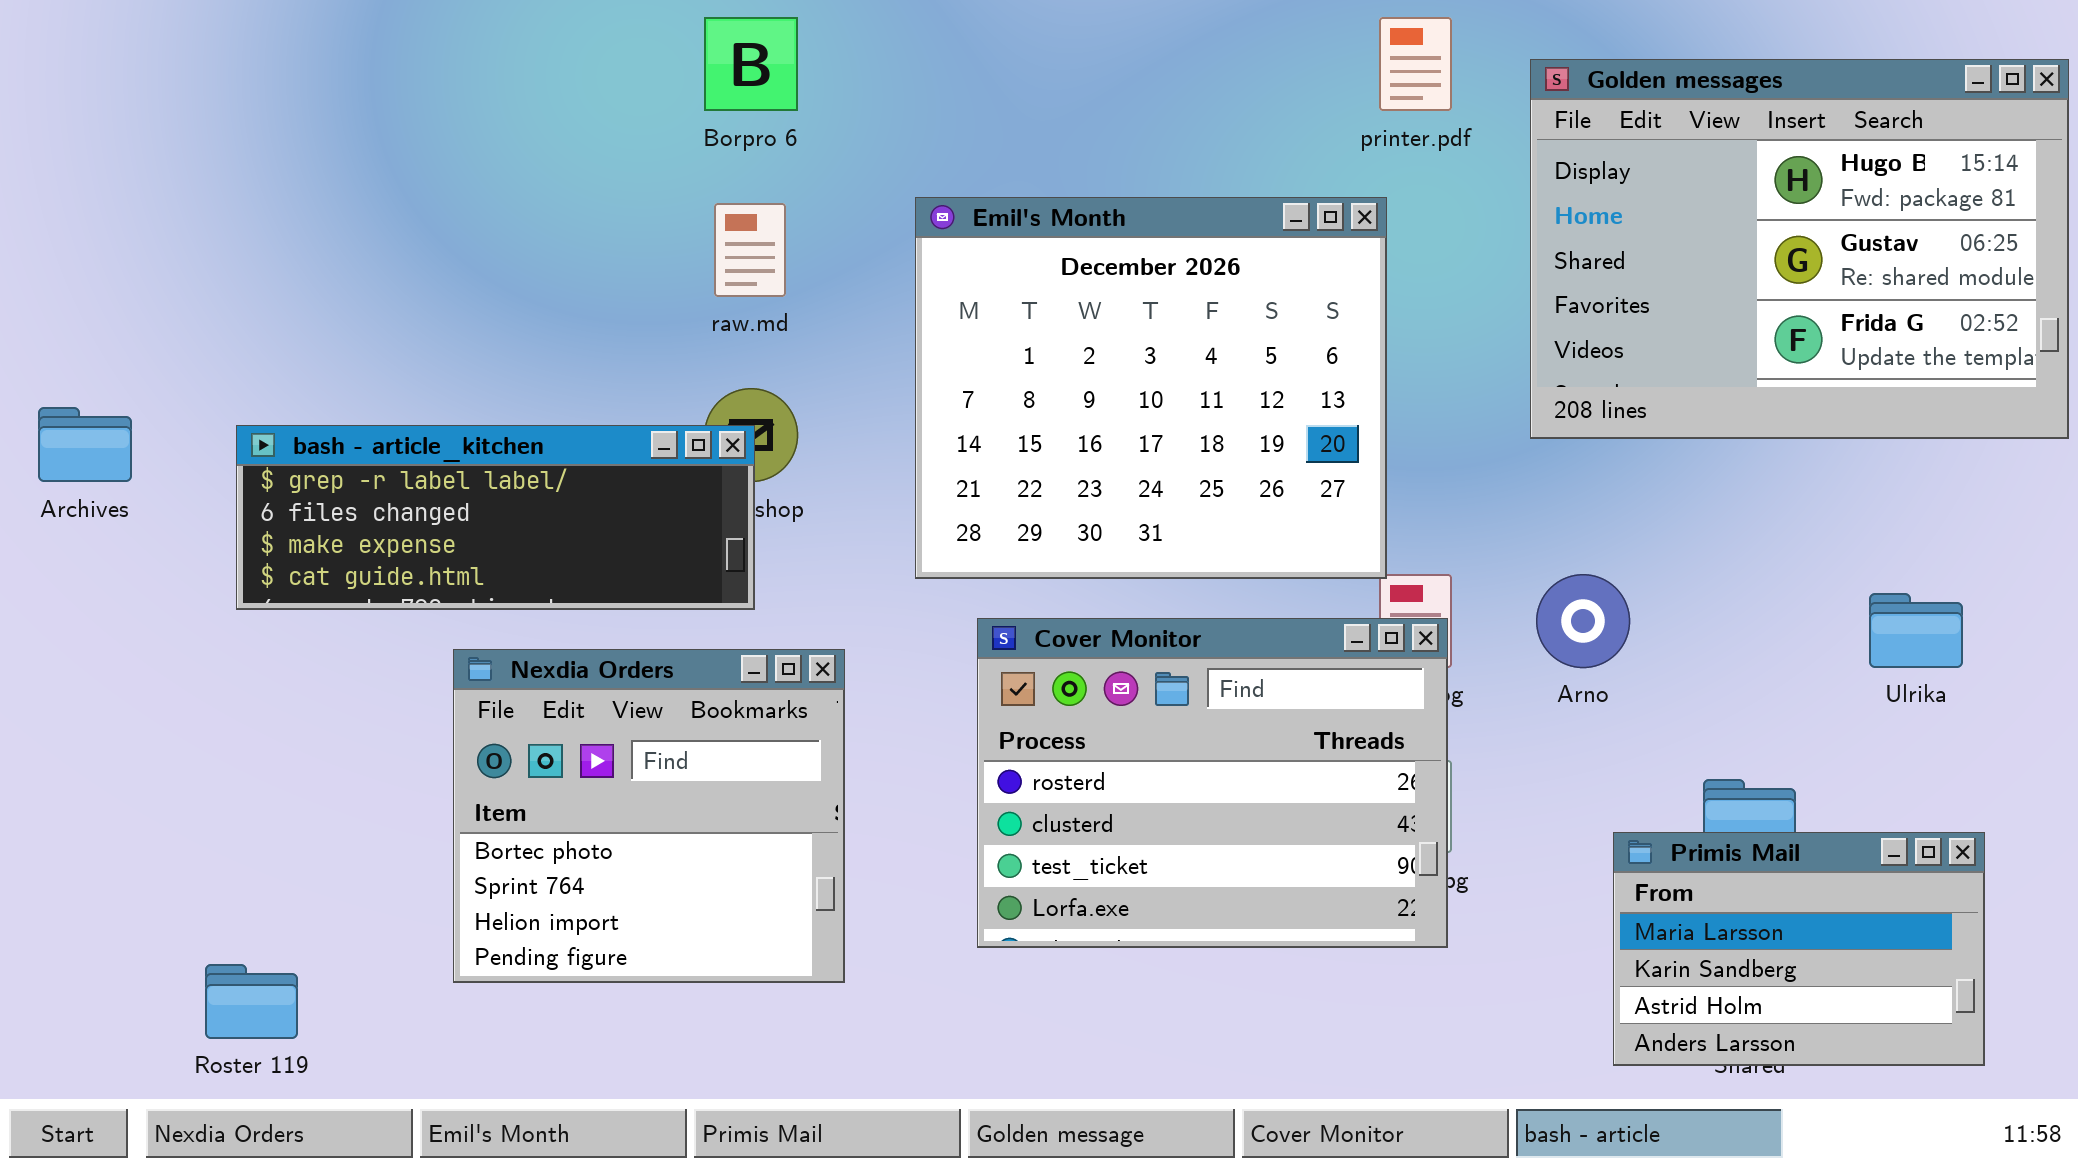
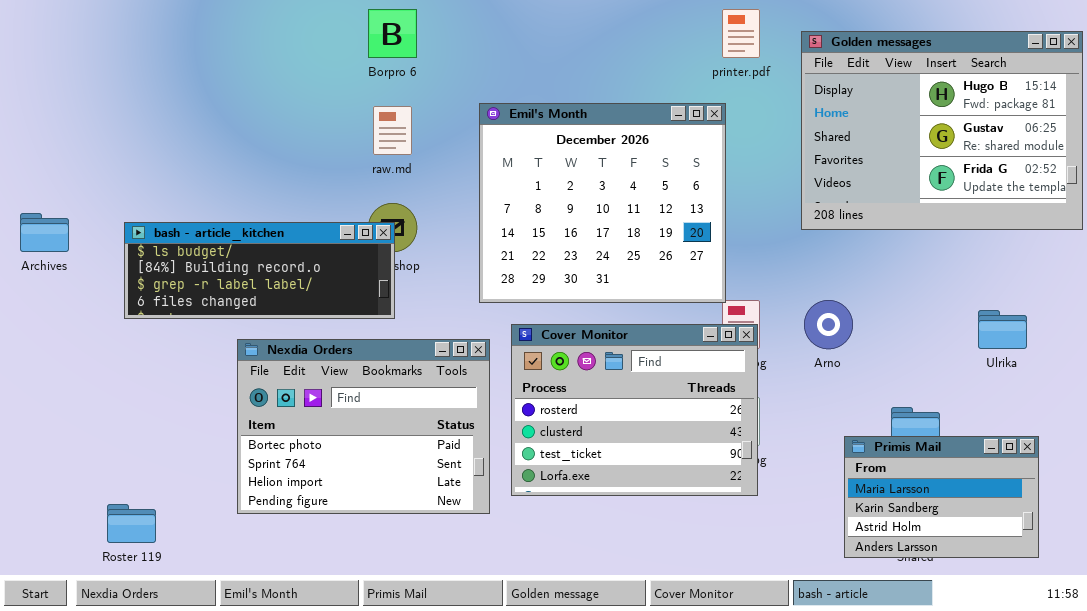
bash - article_kitchen: [236,425,755,610] -> [124,222,395,319], scrolled up 2 rows
Nexdia Orders: [453,649,845,983] -> [237,339,490,514], resized

